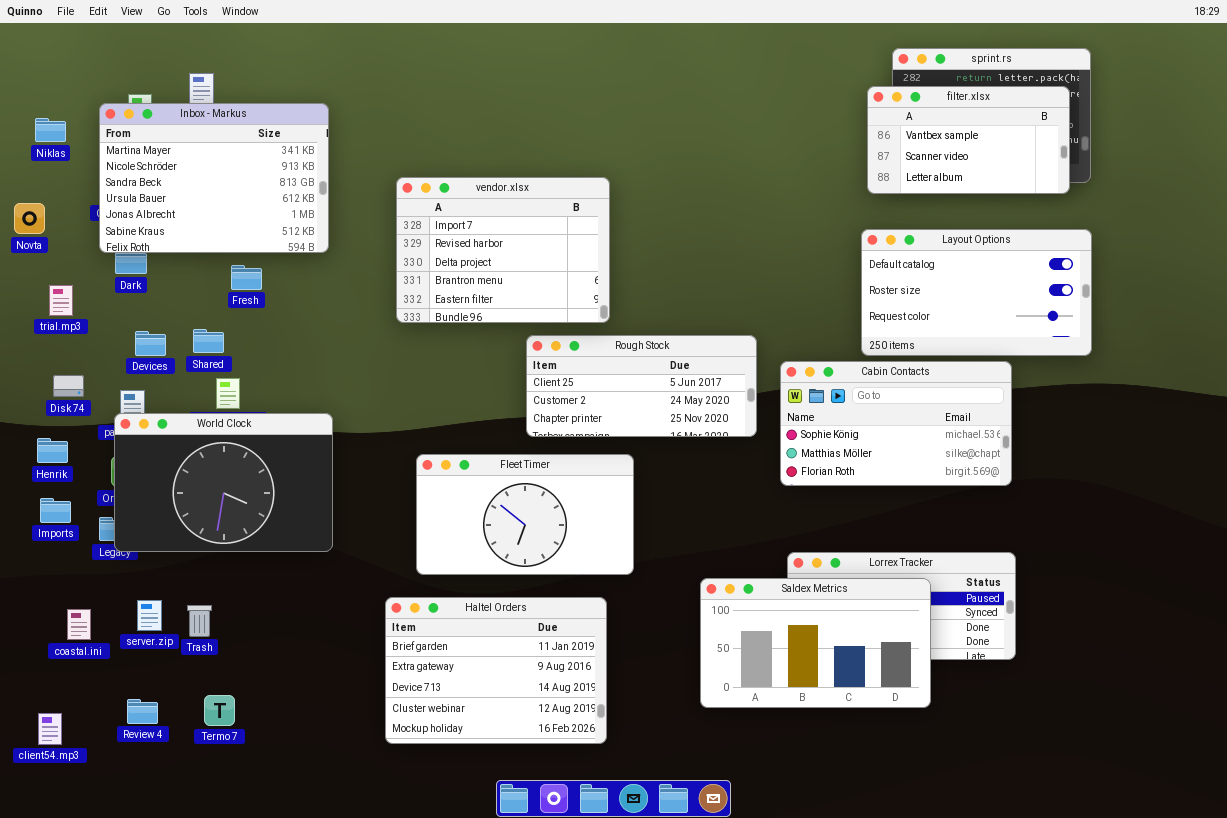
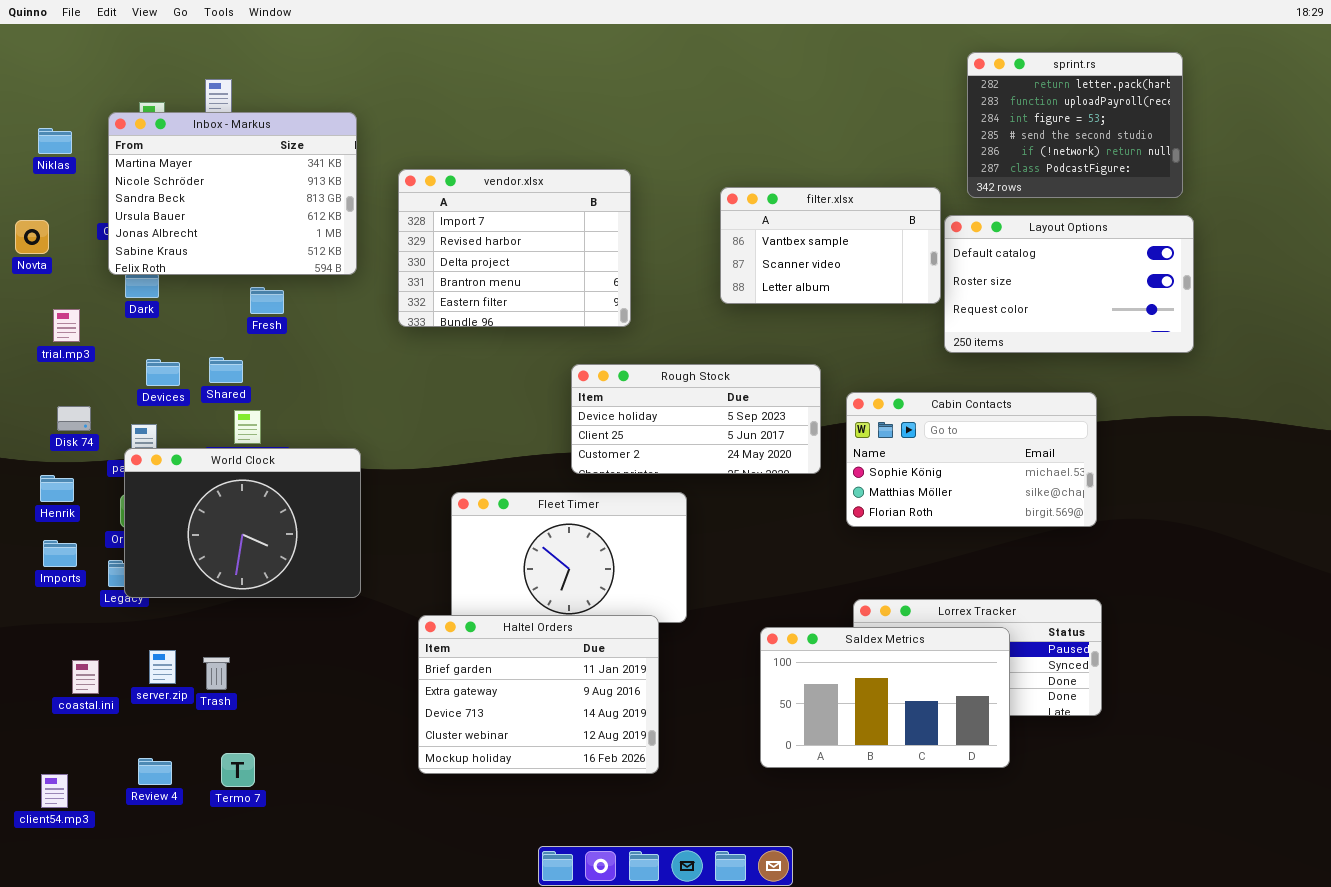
filter.xlsx: [867,86,1070,194] -> [720,187,941,304], moved
vendor.xlsx: [396,177,610,323] -> [398,169,631,327], moved
Layout Options: [861,229,1092,356] -> [944,215,1194,353], moved
Rough Stock: [526,335,757,437] -> [571,364,821,474], scrolled up 1 row
Haltel Orders: [385,597,607,744] -> [418,615,659,774], moved

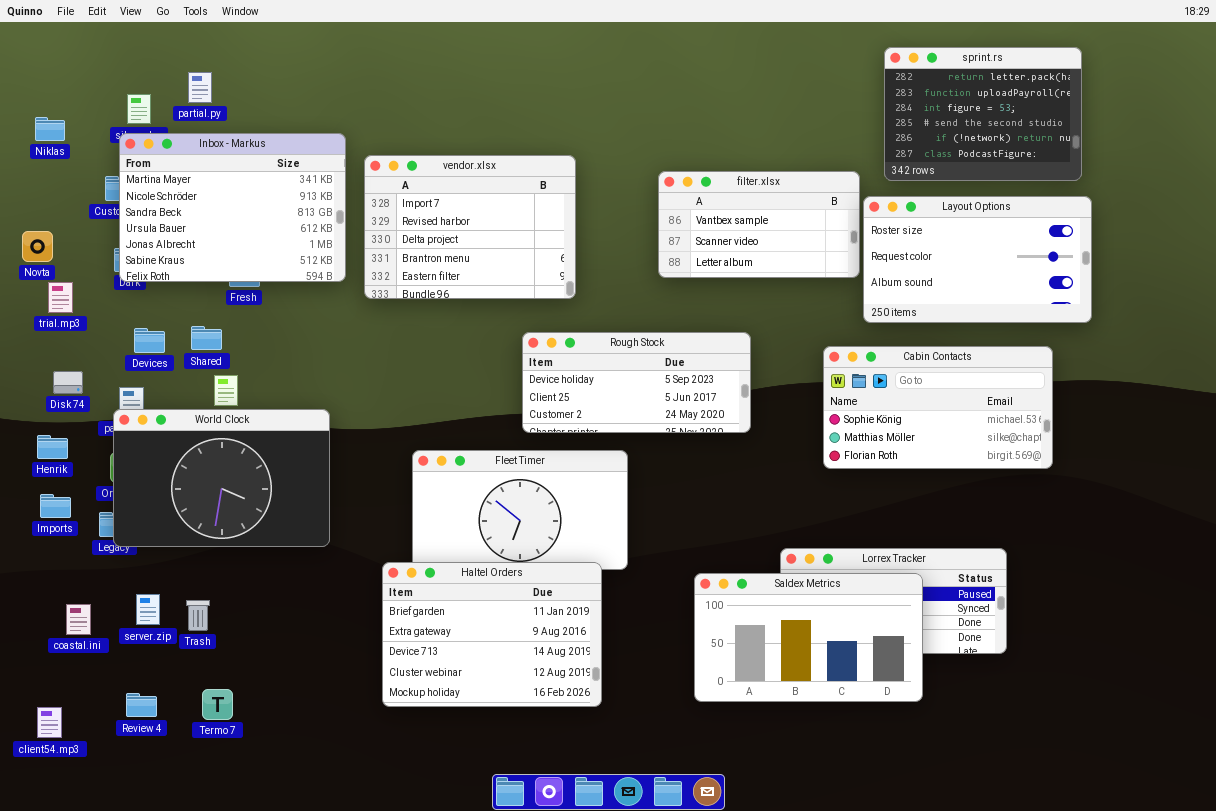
Inbox - Markus: [108,112,357,275] -> [119,133,346,282], moved
Layout Options: [944,215,1194,353] -> [863,196,1092,323], scrolled down 1 row
Novta: [15,220,49,254] -> [22,231,53,262], moved
Cabin Contacts: [846,392,1097,527] -> [823,346,1053,469], moved

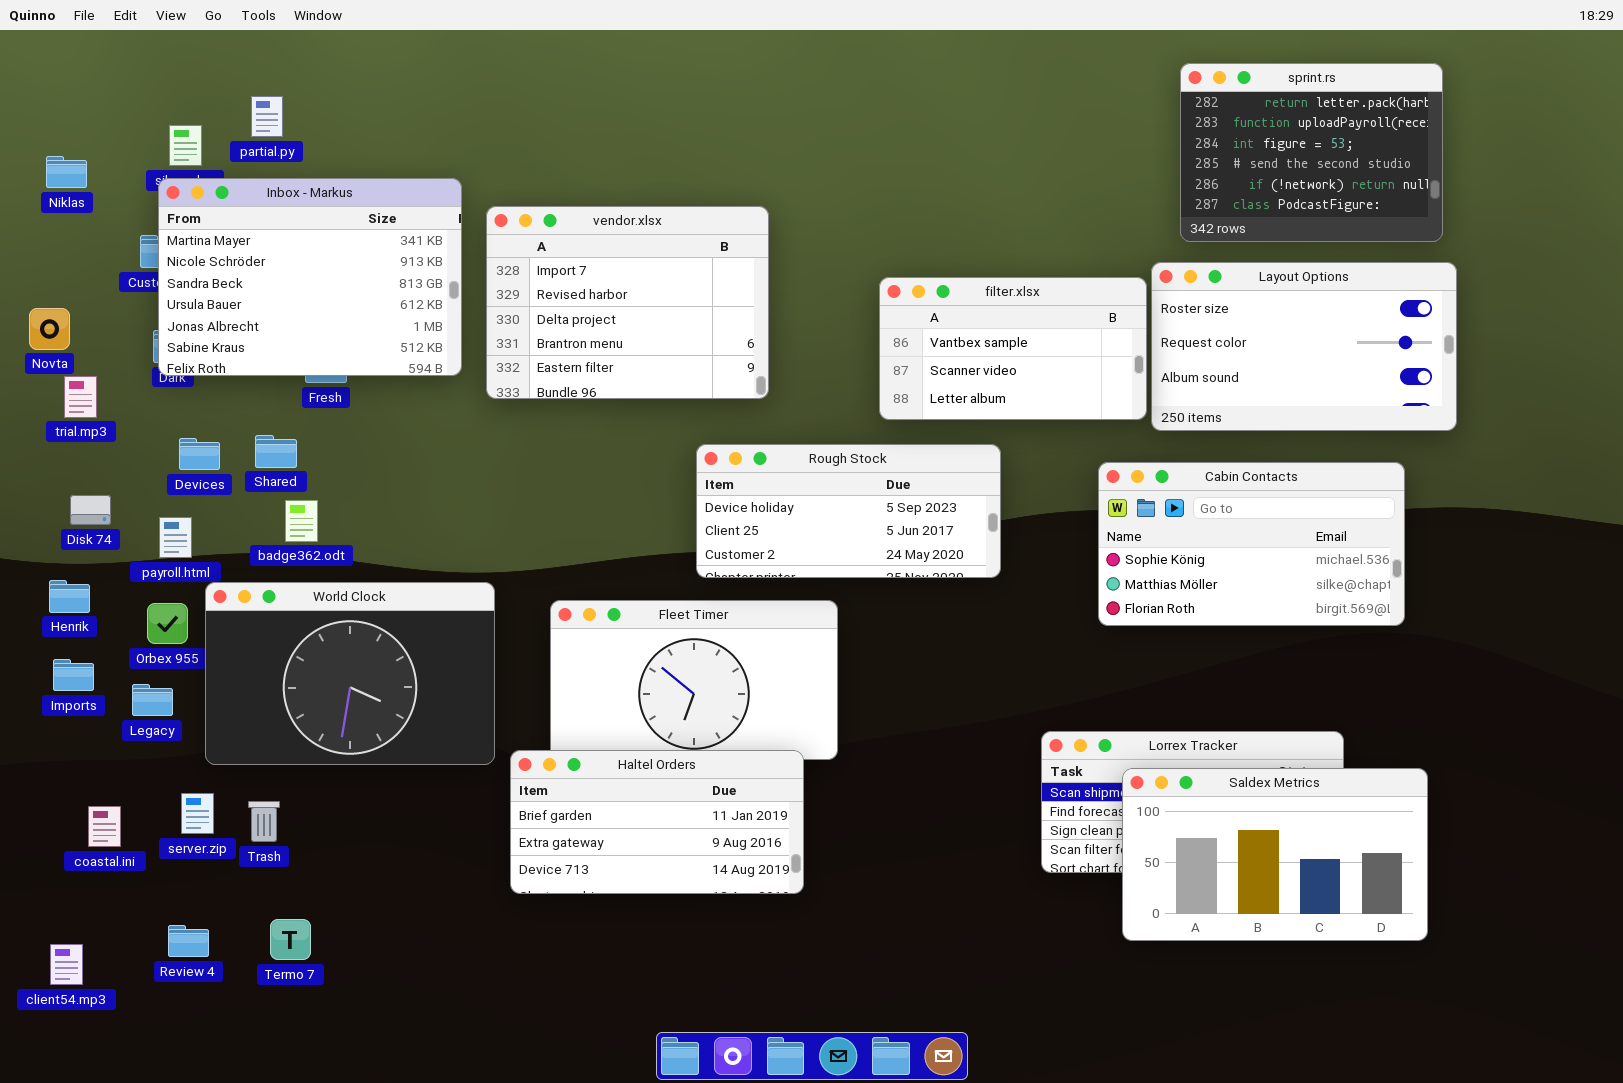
filter.xlsx: [658,171,860,278] -> [879,277,1147,420], moved
World Clock: [113,409,330,547] -> [205,582,495,765], moved
Haltel Orders: [382,562,602,707] -> [510,750,804,894], resized
Saldex Metrics: [694,573,923,702] -> [1122,768,1428,941], moved

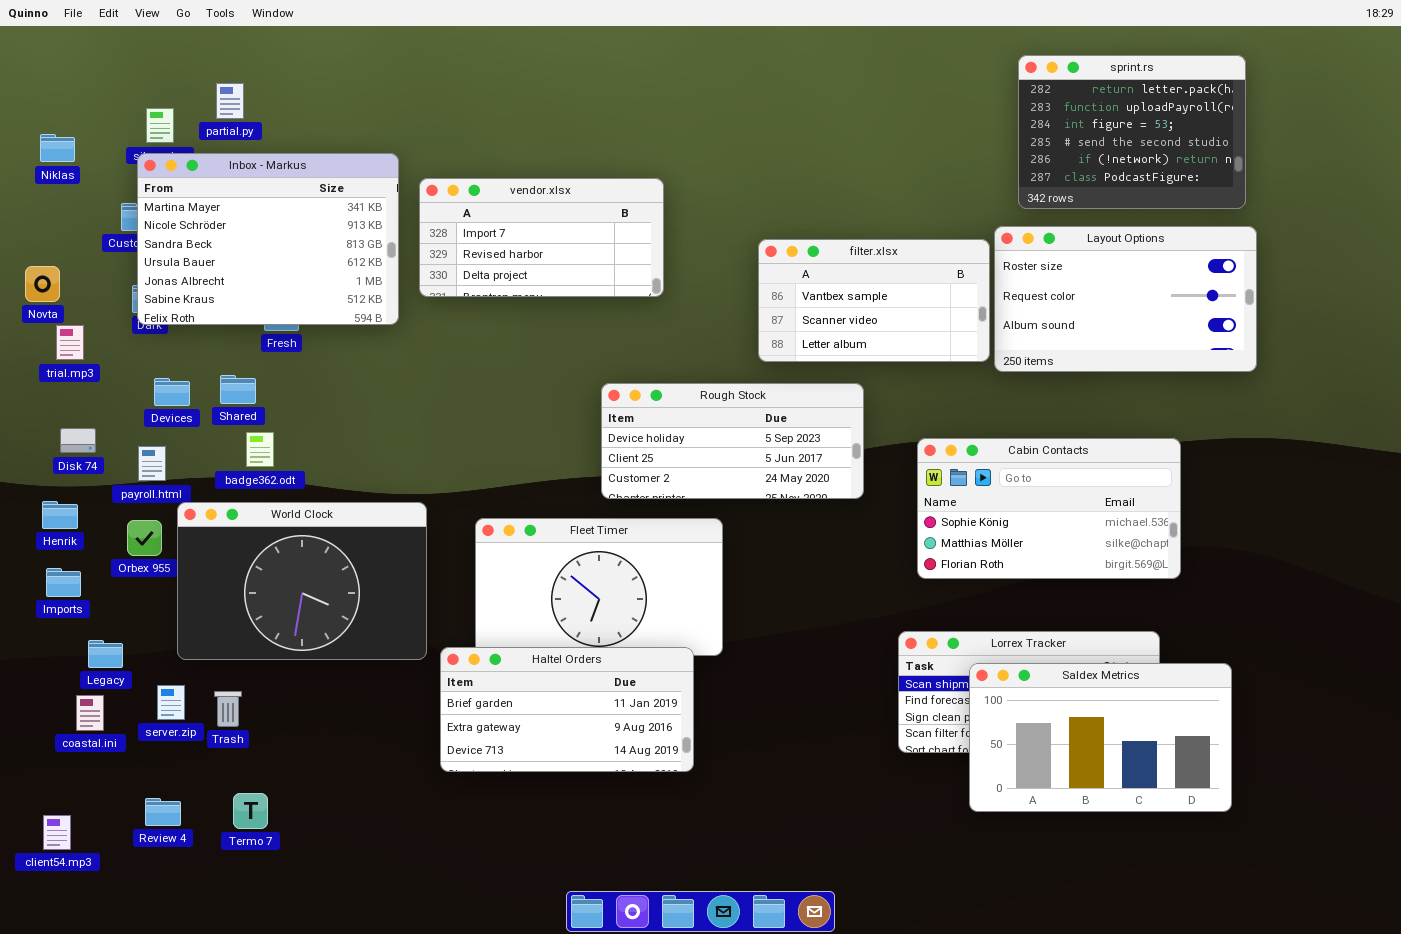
vendor.xlsx: [486,206,769,399] -> [419,178,664,297], resized
Cabin Contacts: [1098,462,1405,626] -> [917,438,1181,579], moved
Legacy: [132,684,173,716] -> [88,640,123,668], moved

